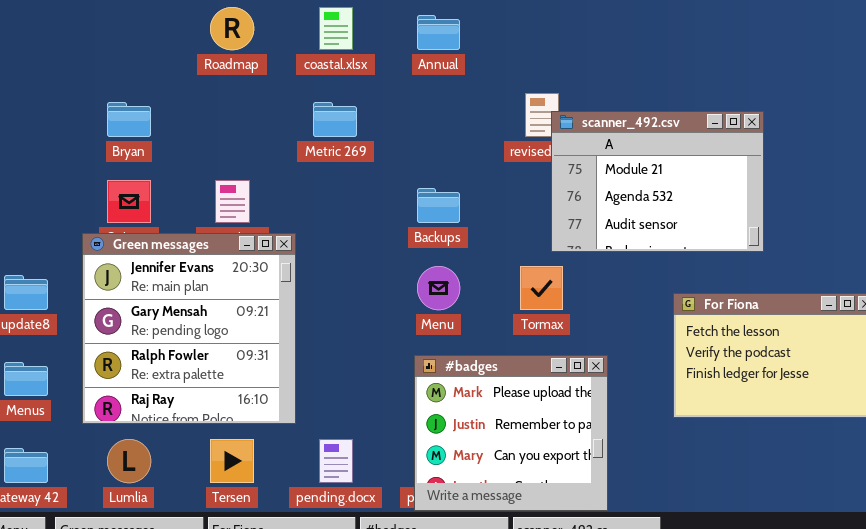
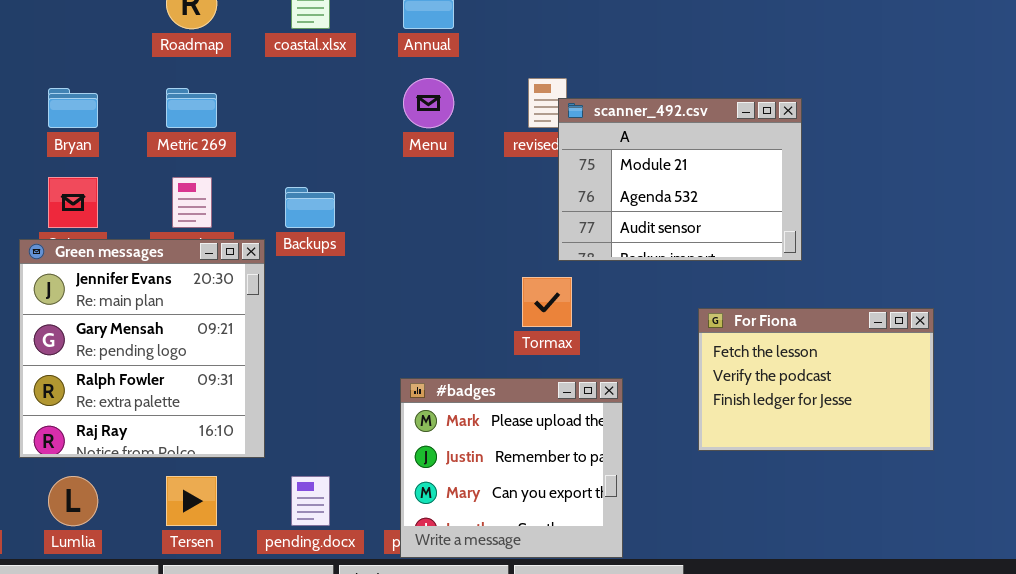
Metric 269: [313,102,357,137] -> [166,88,217,128], moved
Backups: [417,188,460,223] -> [285,187,335,228], moved
Menu: [417,266,460,310] -> [403,78,454,128], moved

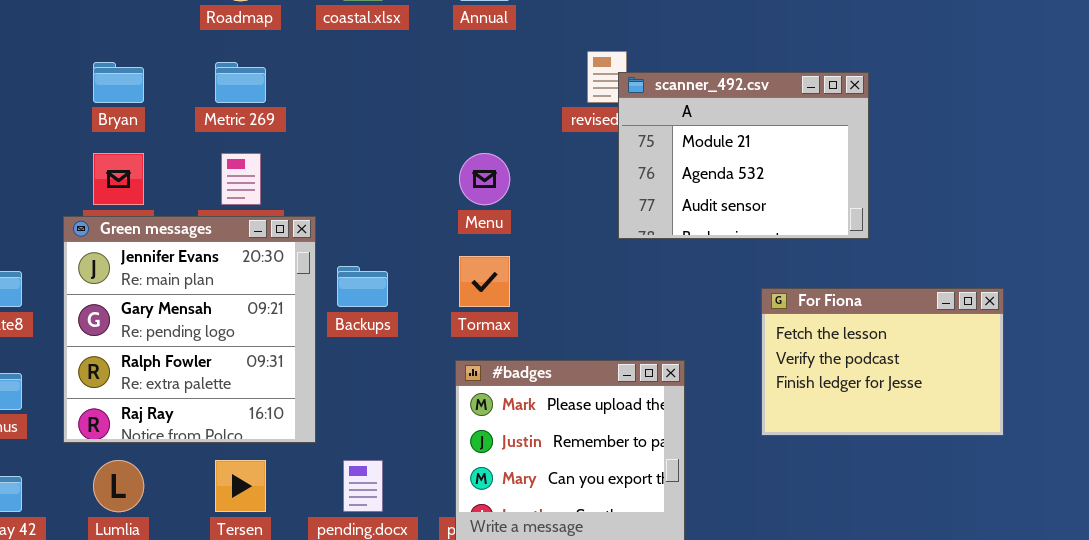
Menu: [403,78,454,128] -> [459,153,510,205], moved
Backups: [285,187,335,228] -> [337,266,388,307], moved
Tormax: [522,277,572,327] -> [459,256,510,307], moved

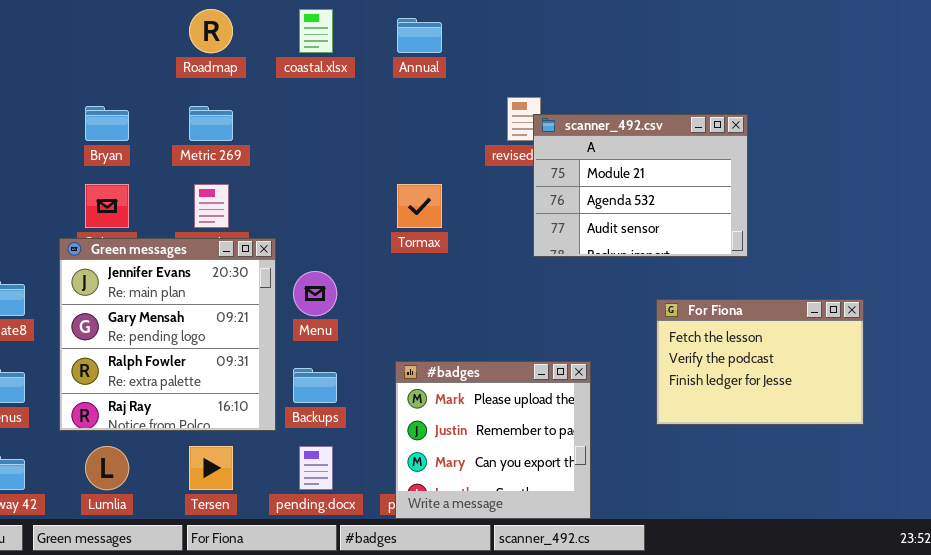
Menu: [459,153,510,205] -> [293,271,337,316], moved
Tormax: [459,256,510,307] -> [397,184,442,228], moved
Backups: [337,266,388,307] -> [293,368,337,403], moved

